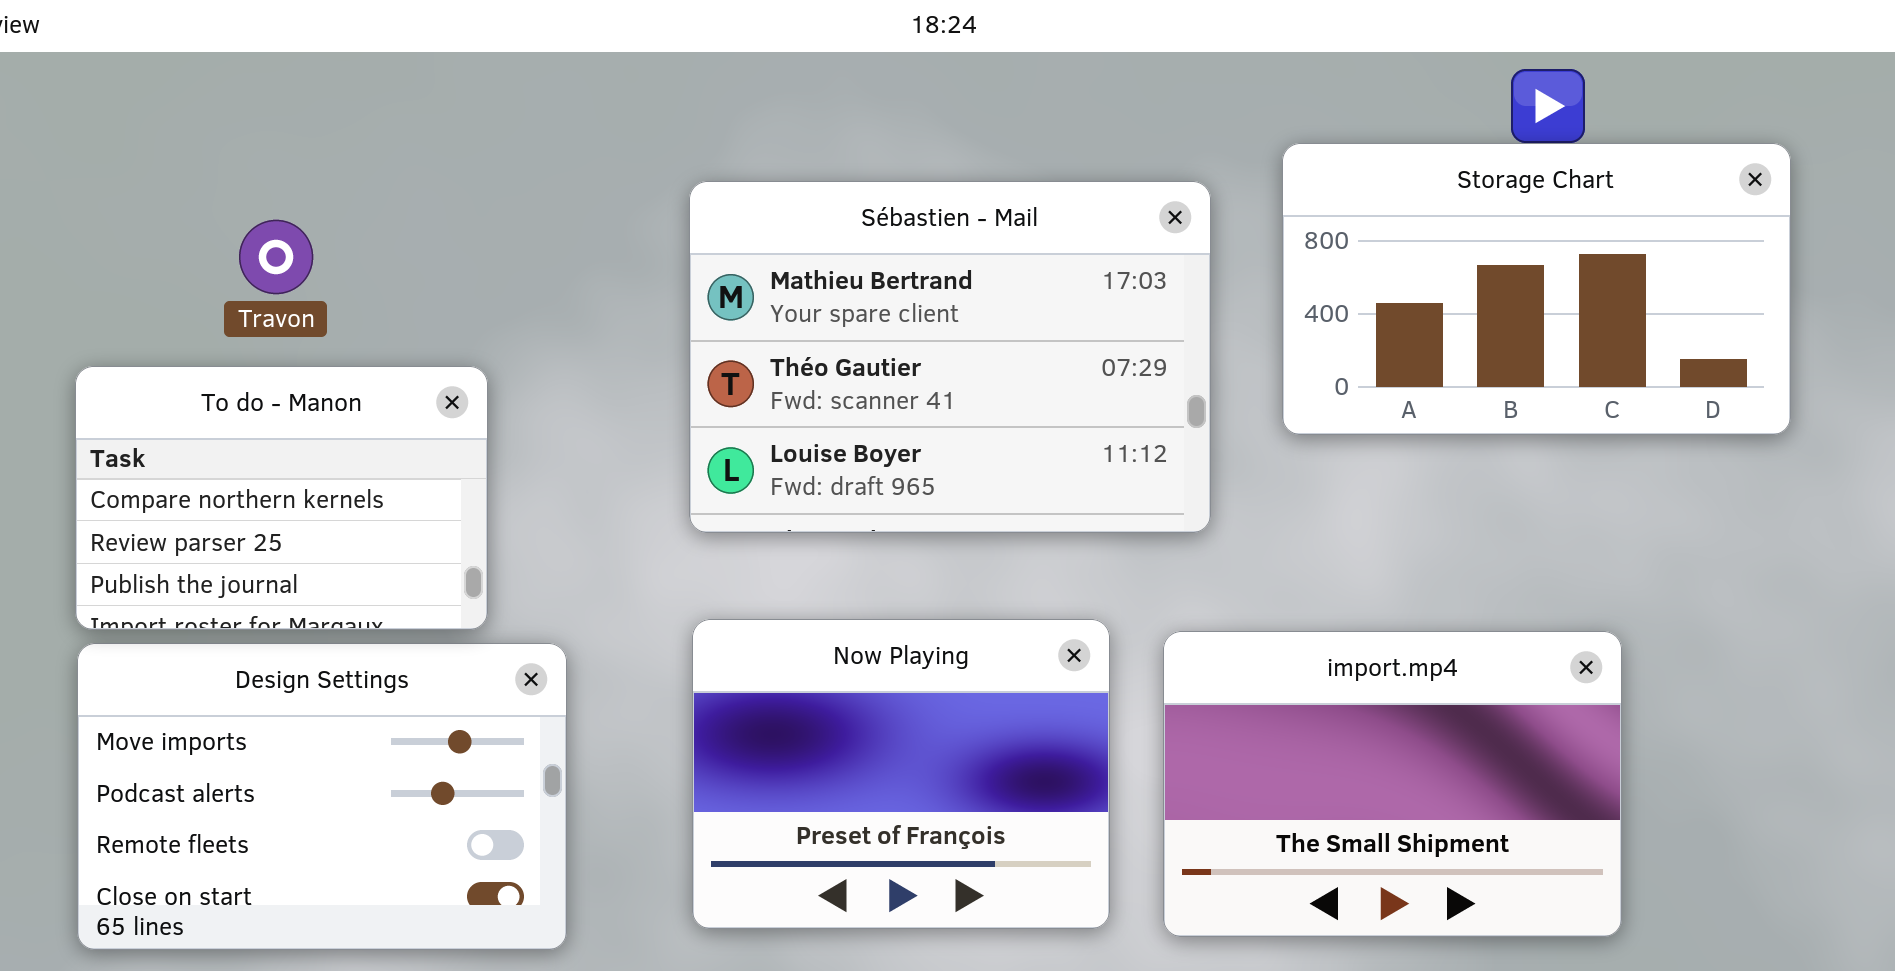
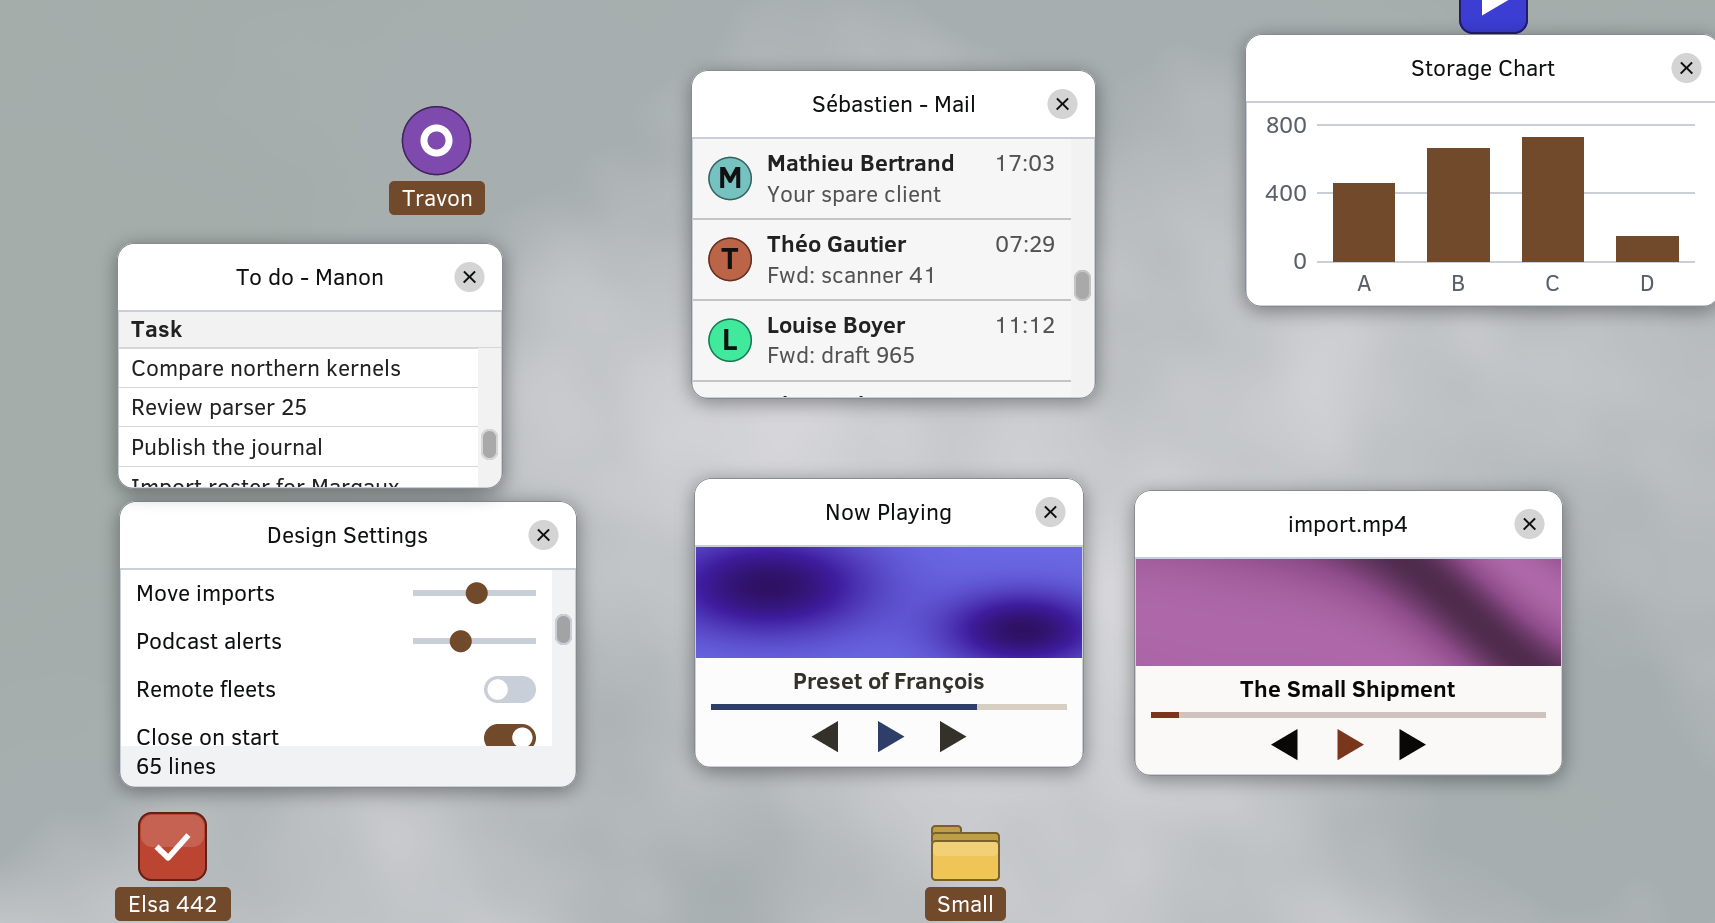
Sébastien - Mail: [689,181,1211,533] -> [691,70,1096,399], resized
Travon: [239,220,313,294] -> [402,106,471,175], moved

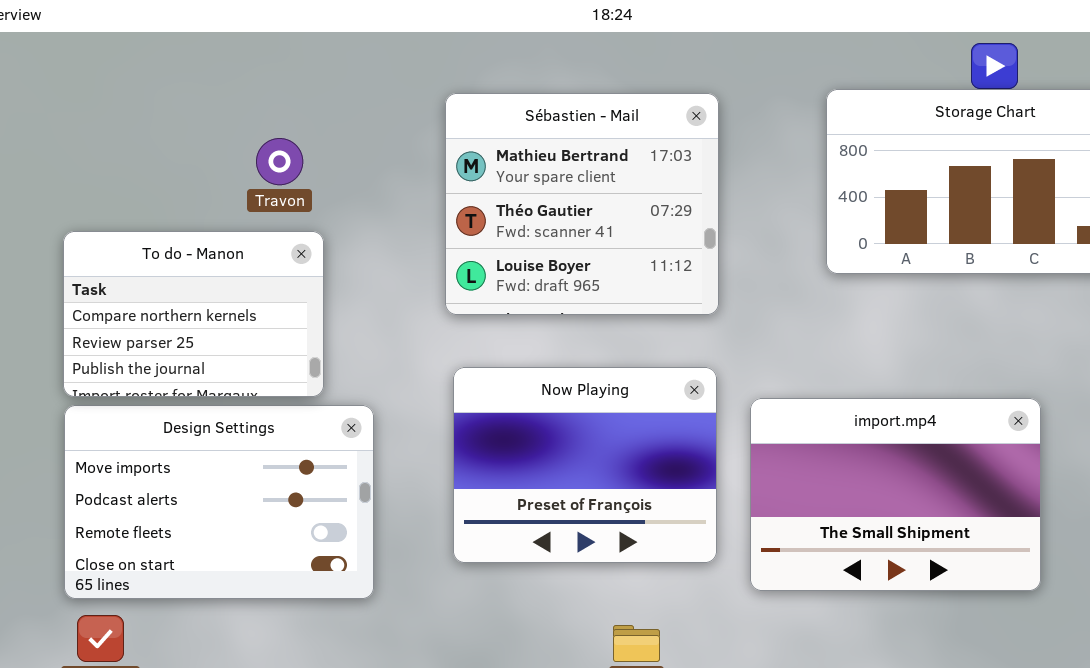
Sébastien - Mail: [691,70,1096,399] -> [445,93,719,315], moved
Now Playing: [694,478,1084,768] -> [453,367,717,563], moved

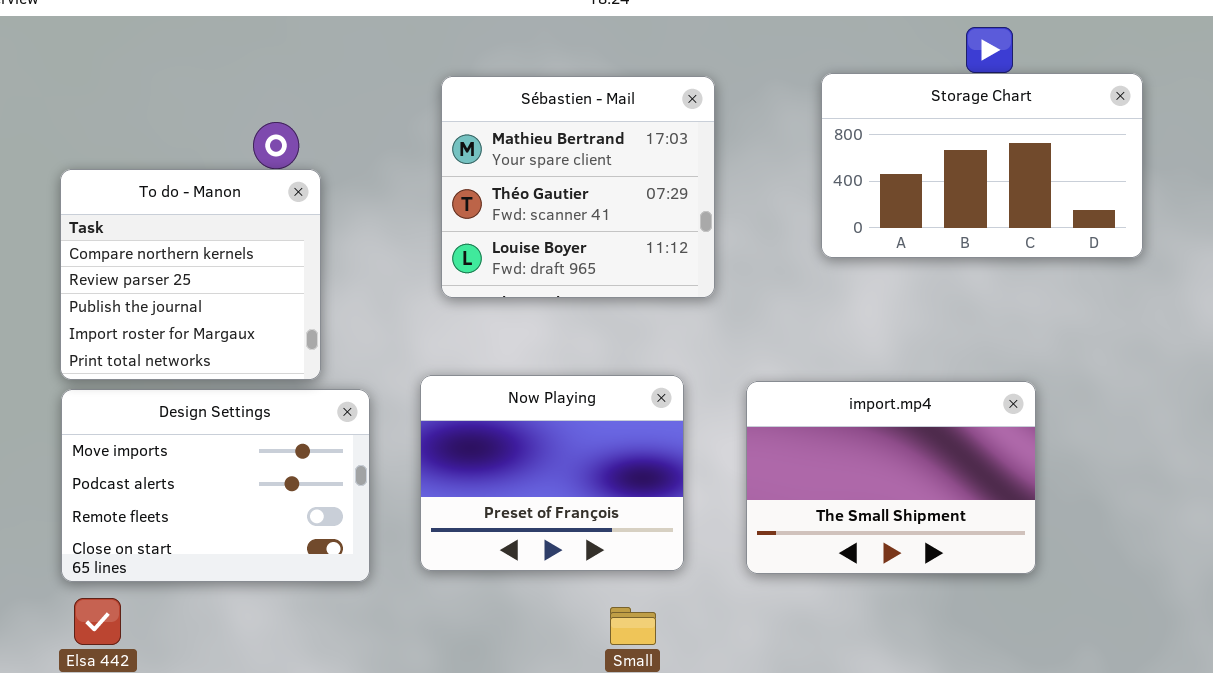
To do - Manon: [63,231,324,397] -> [60,169,321,380], resized
Now Playing: [453,367,717,563] -> [420,375,684,571], moved

